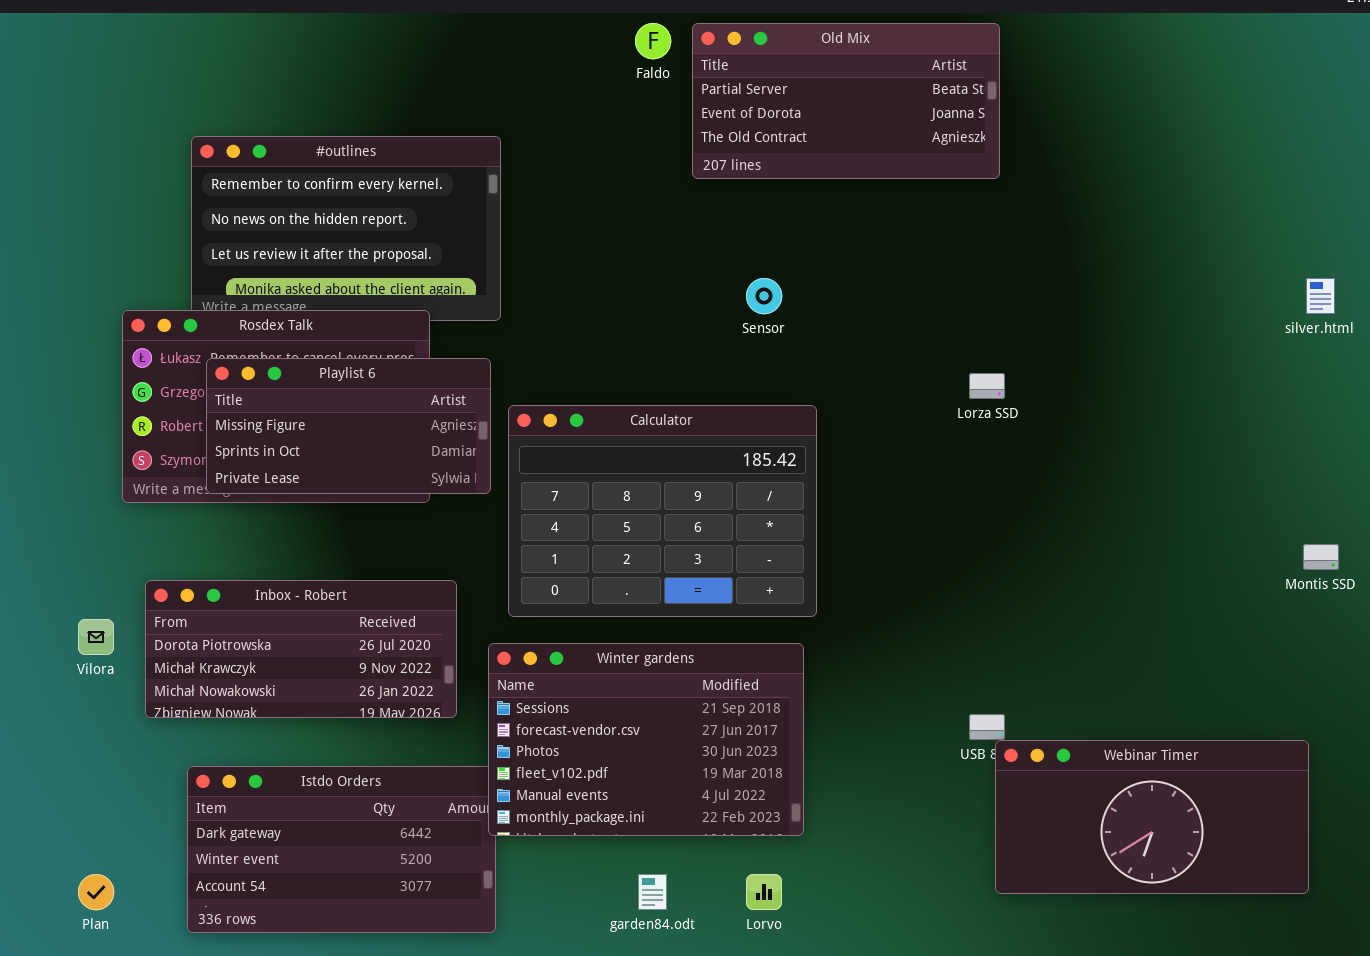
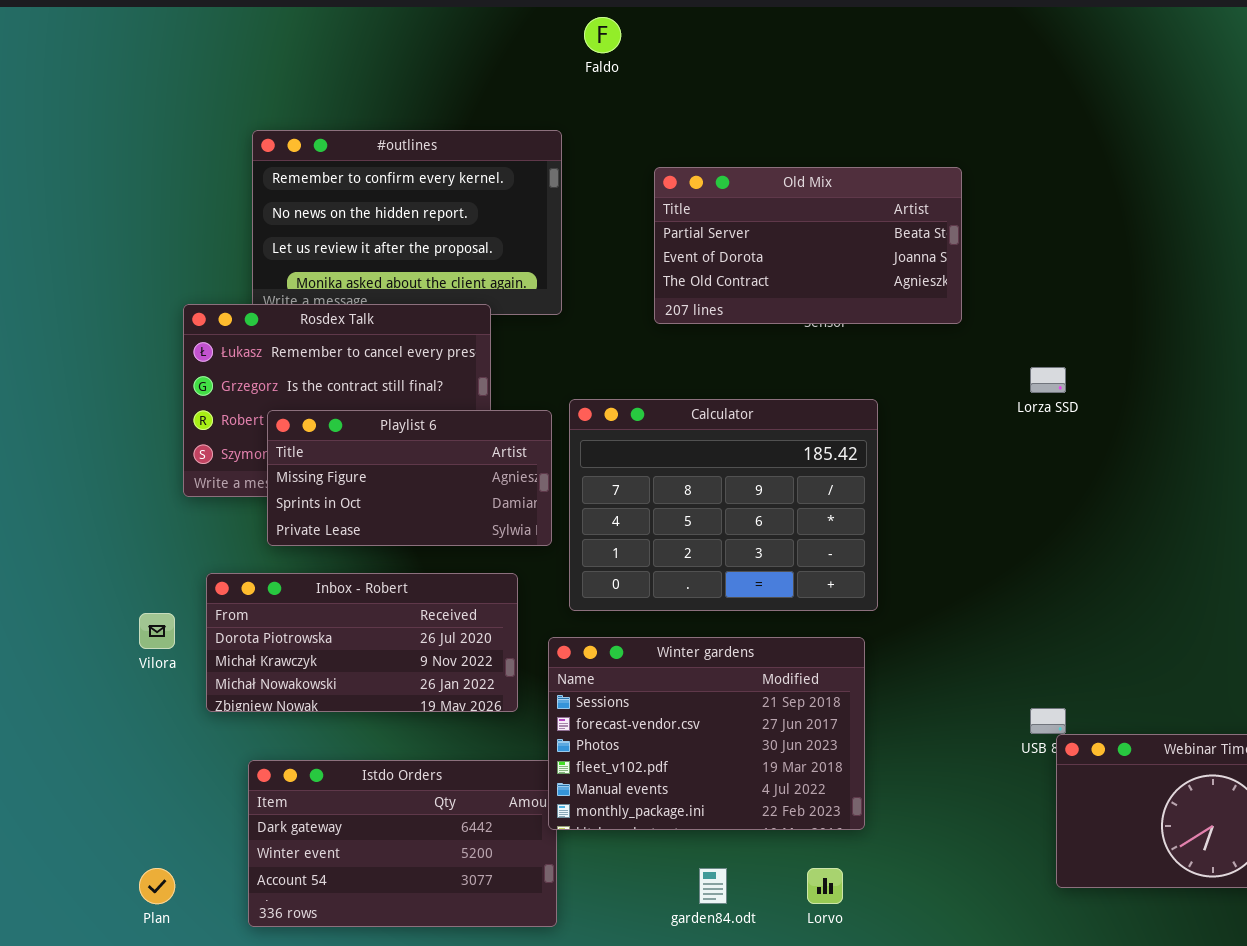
Faldo: [635,23,671,59] -> [584,17,621,53], moved
Old Mix: [692,23,1000,179] -> [654,167,962,324], moved
Playlist 6: [206,358,491,494] -> [267,410,552,546], moved

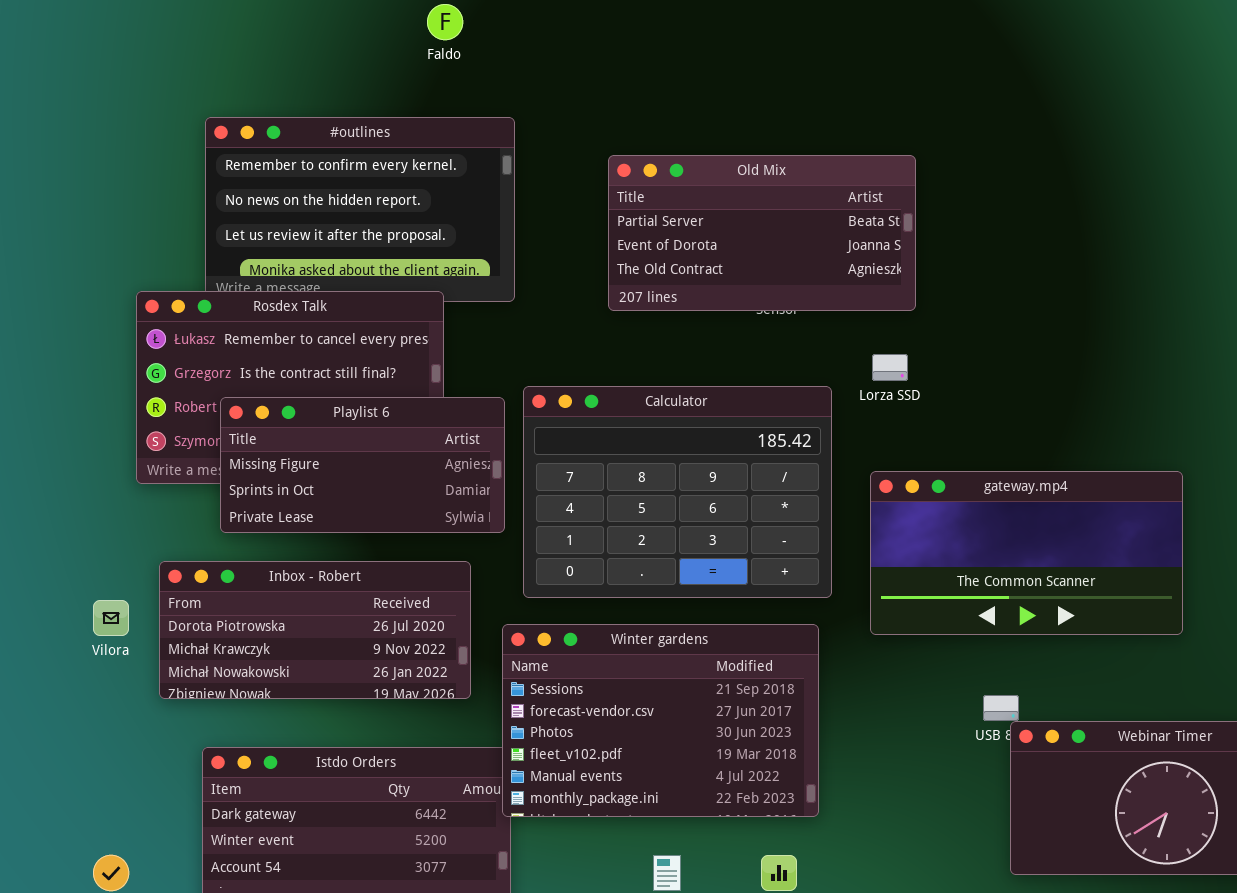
Faldo: [584,17,621,53] -> [427,4,463,40], moved
Lorza SSD: [1030,367,1066,393] -> [872,354,908,381], moved
gateway.mp4: none -> [870,471,1183,635], opened

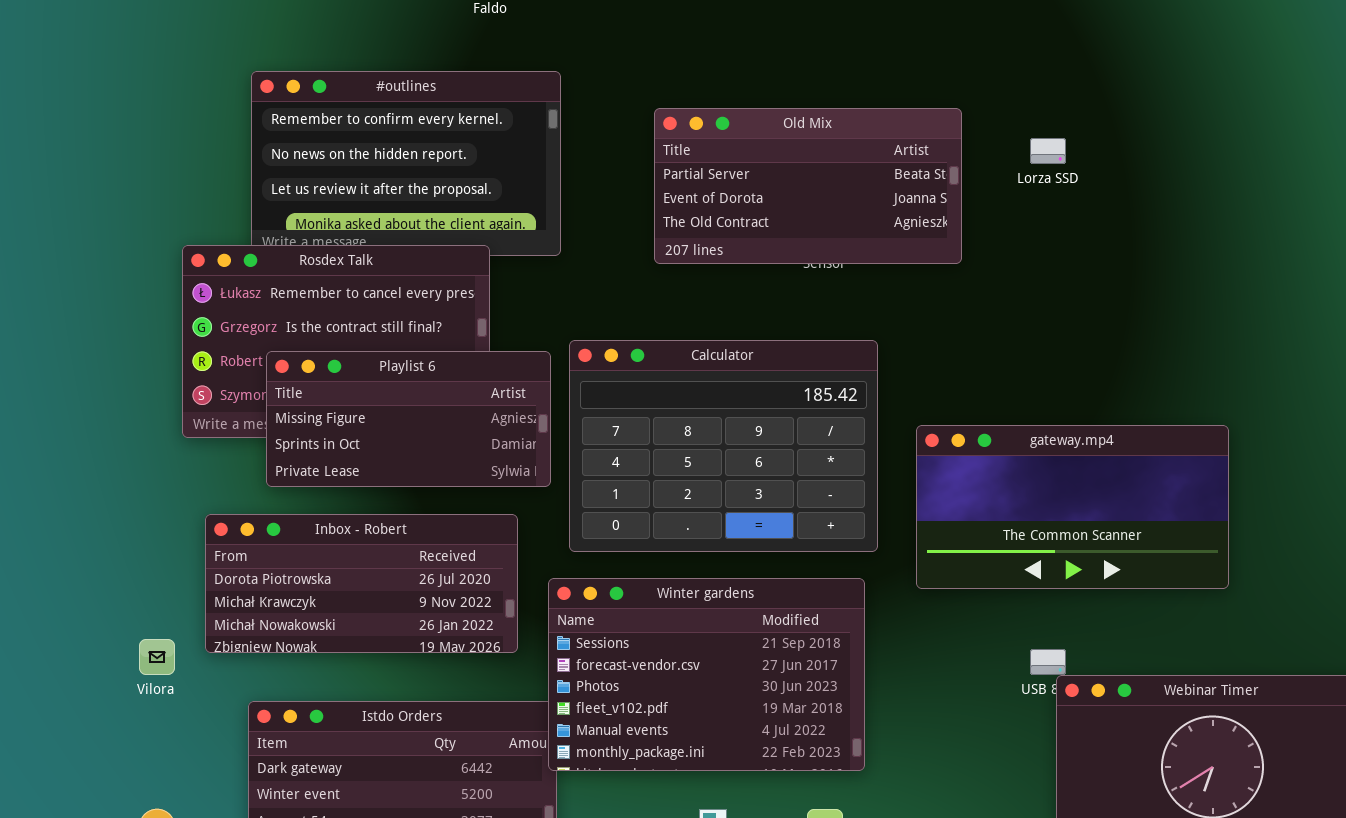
Lorza SSD: [872,354,908,381] -> [1030,138,1066,164], moved
Vilora: [93,600,129,636] -> [139,639,175,675], moved

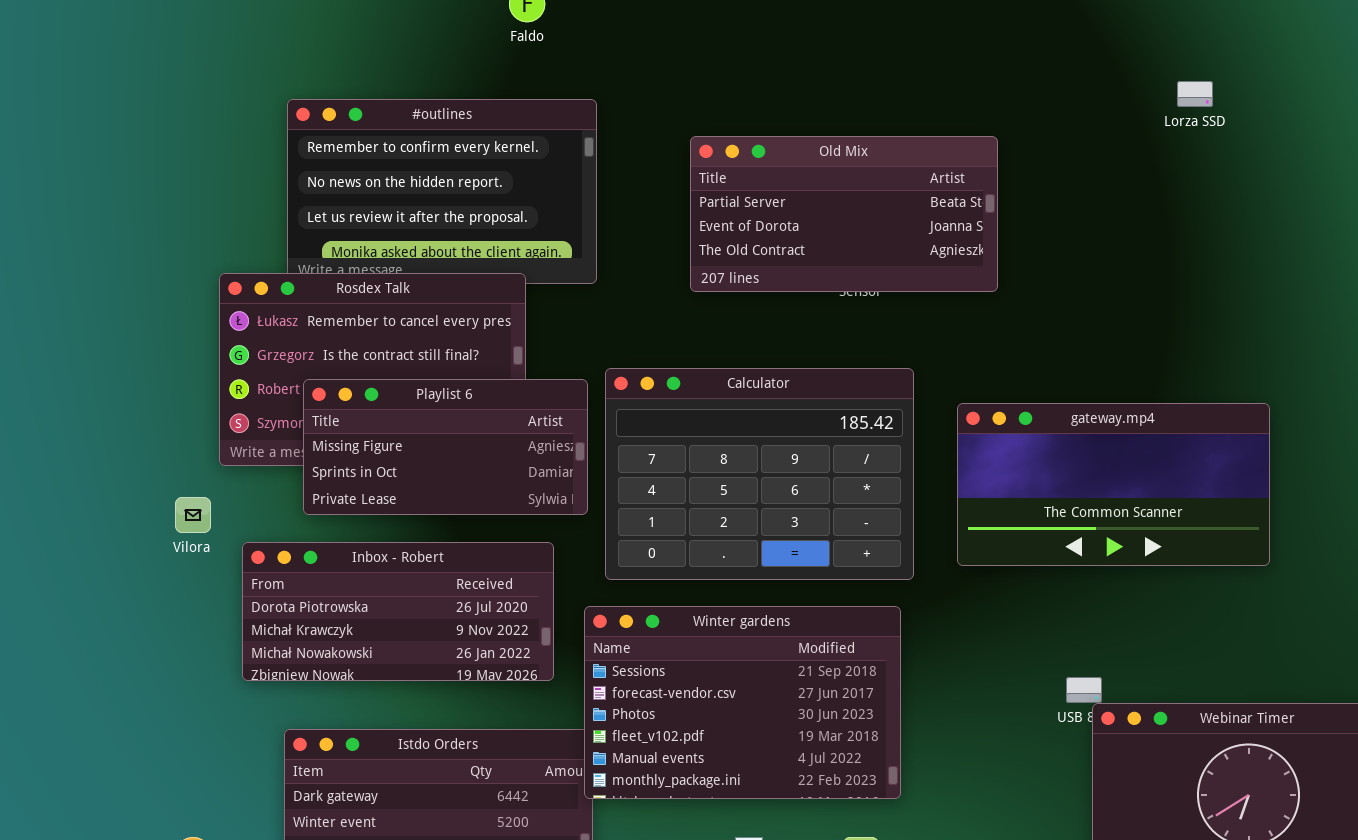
Lorza SSD: [1030,138,1066,164] -> [1177,81,1213,107], moved
gateway.mp4: [916,425,1229,589] -> [957,403,1270,566], moved
Vilora: [139,639,175,675] -> [175,497,211,533], moved

